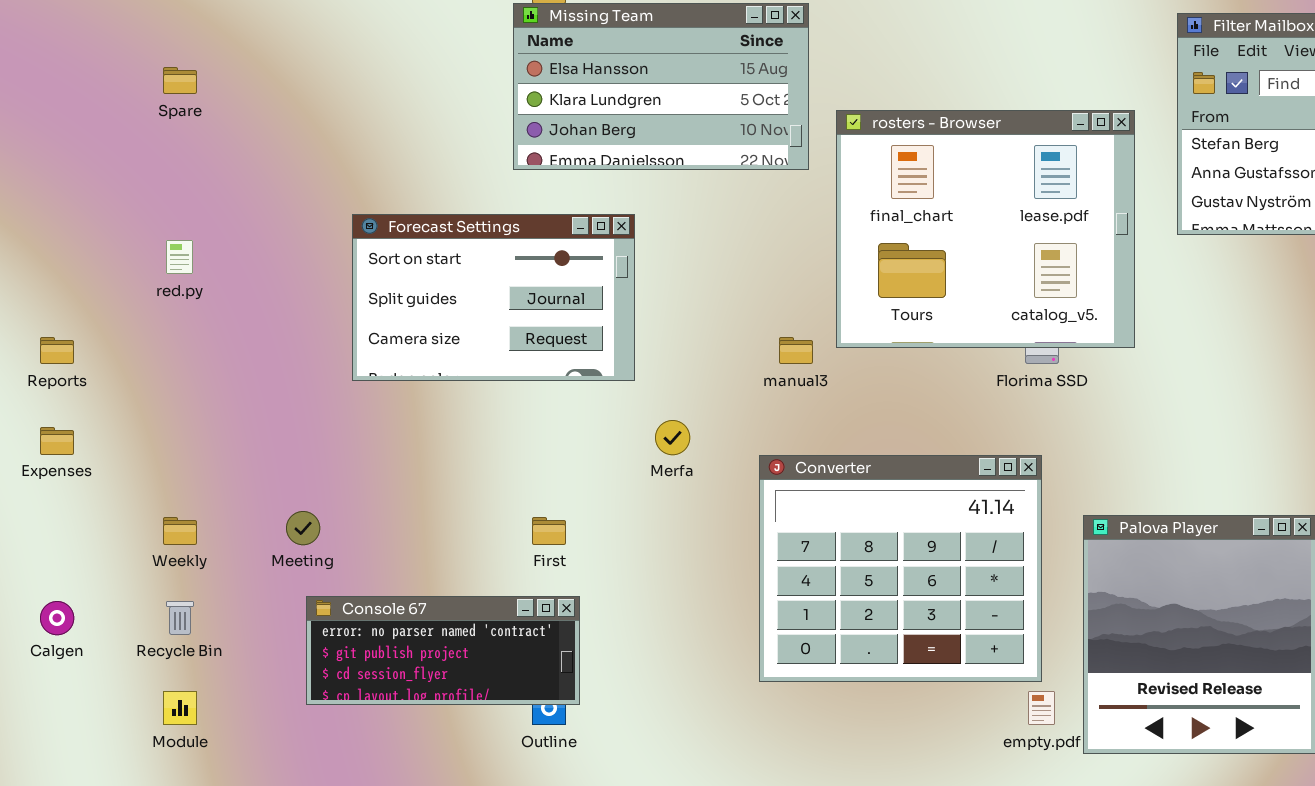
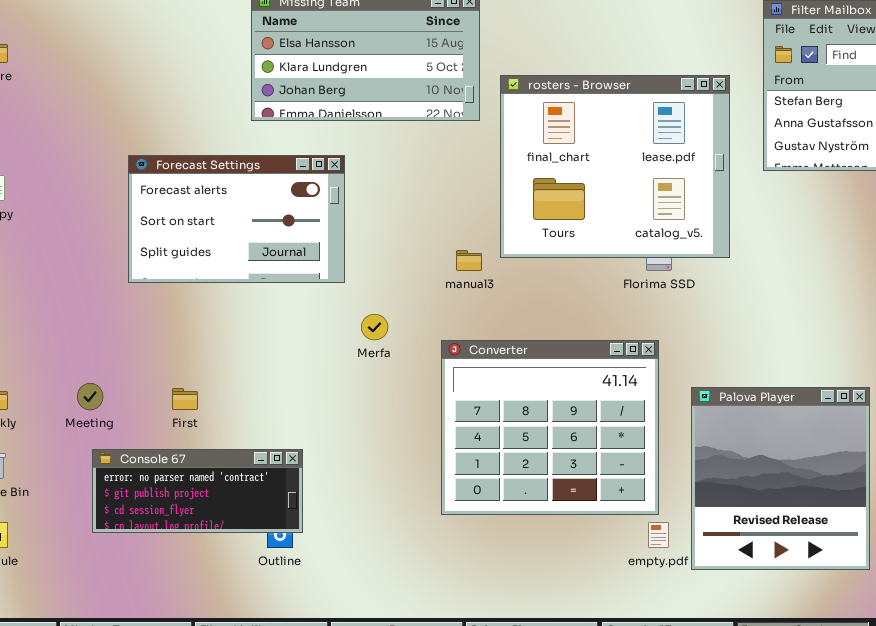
Forecast Settings: [352,214,635,381] -> [128,155,345,283], scrolled up 1 row
First: [532,517,566,545] -> [172,388,198,410], moved

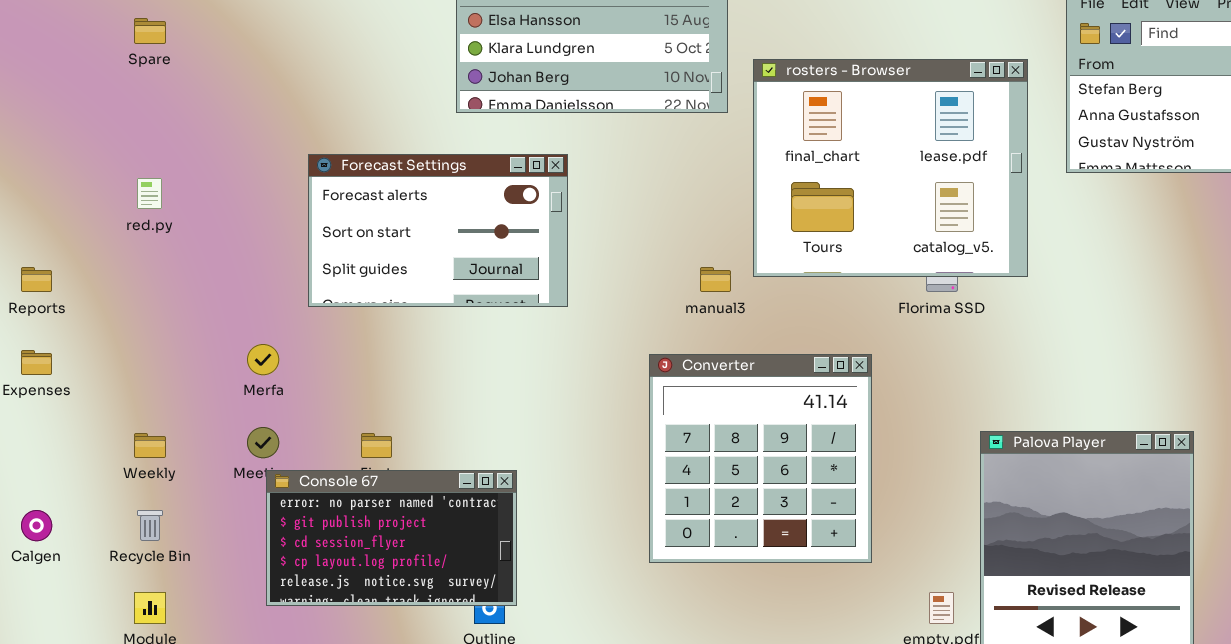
Merfa: [361,314,388,340] -> [247,344,279,375], moved
Converter: [441,340,659,515] -> [649,354,872,563], moved, resized
Console 67: [92,449,303,533] -> [266,470,517,606], resized

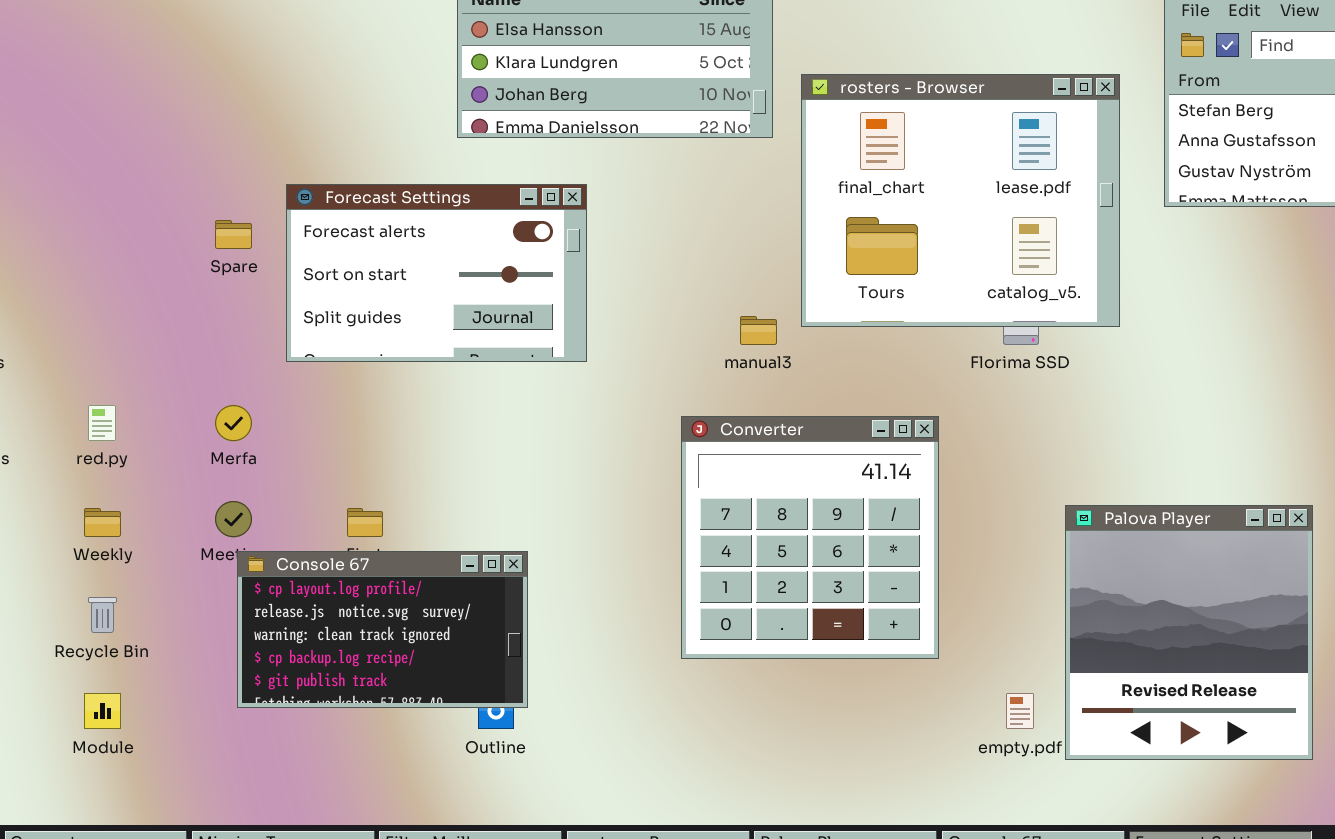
Spare: [134,18,166,44] -> [215,220,252,249], moved
red.py: [137,178,162,209] -> [88,405,116,441], moved
Console 67: [266,470,517,606] -> [237,551,528,708], scrolled down 3 rows

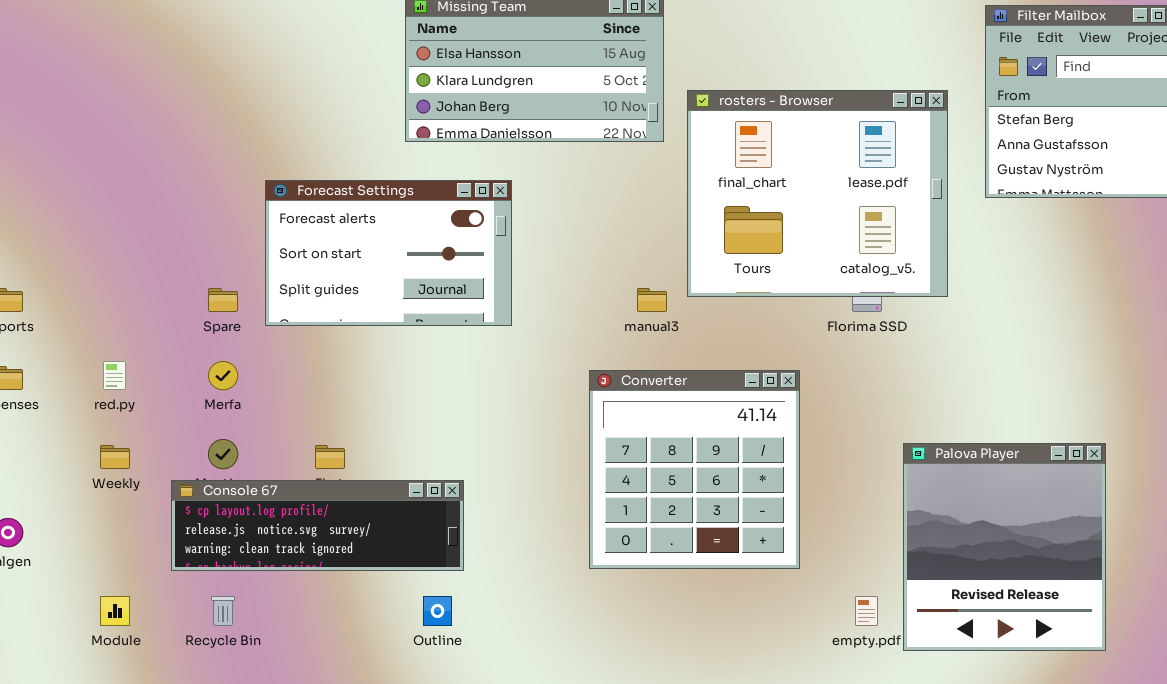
Spare: [215,220,252,249] -> [208,288,238,312], moved
Console 67: [237,551,528,708] -> [171,480,464,571], resized
Recycle Bin: [88,597,117,633] -> [211,596,235,626], moved

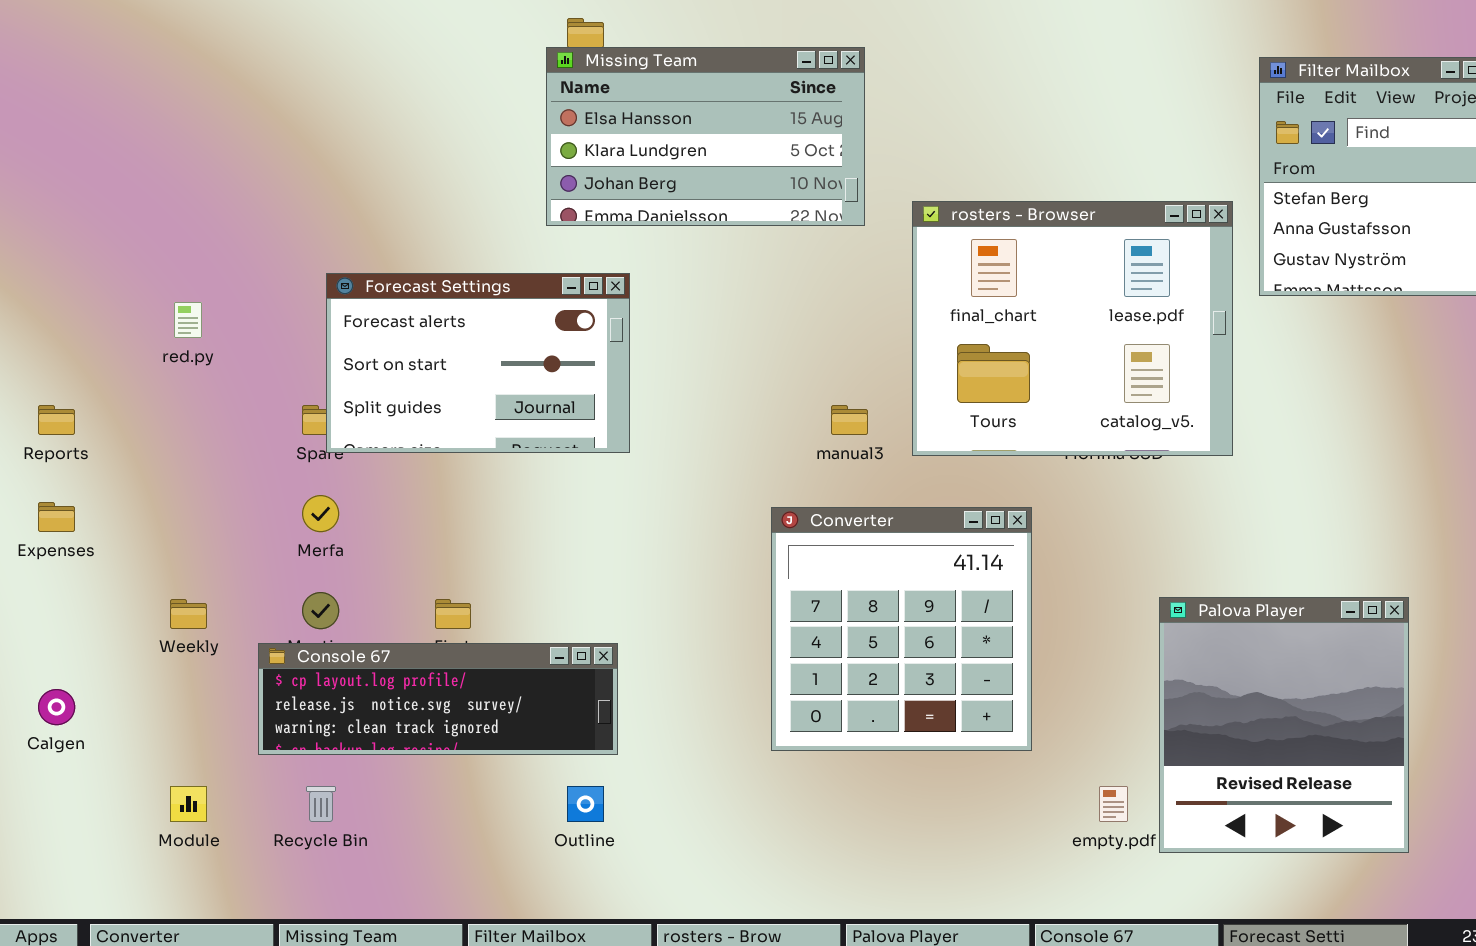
rosters - Browser: [687,90,948,297] -> [912,201,1233,456], moved
Forecast Settings: [265,180,512,326] -> [326,273,630,453], moved
red.py: [103,361,126,390] -> [174,302,202,338], moved

